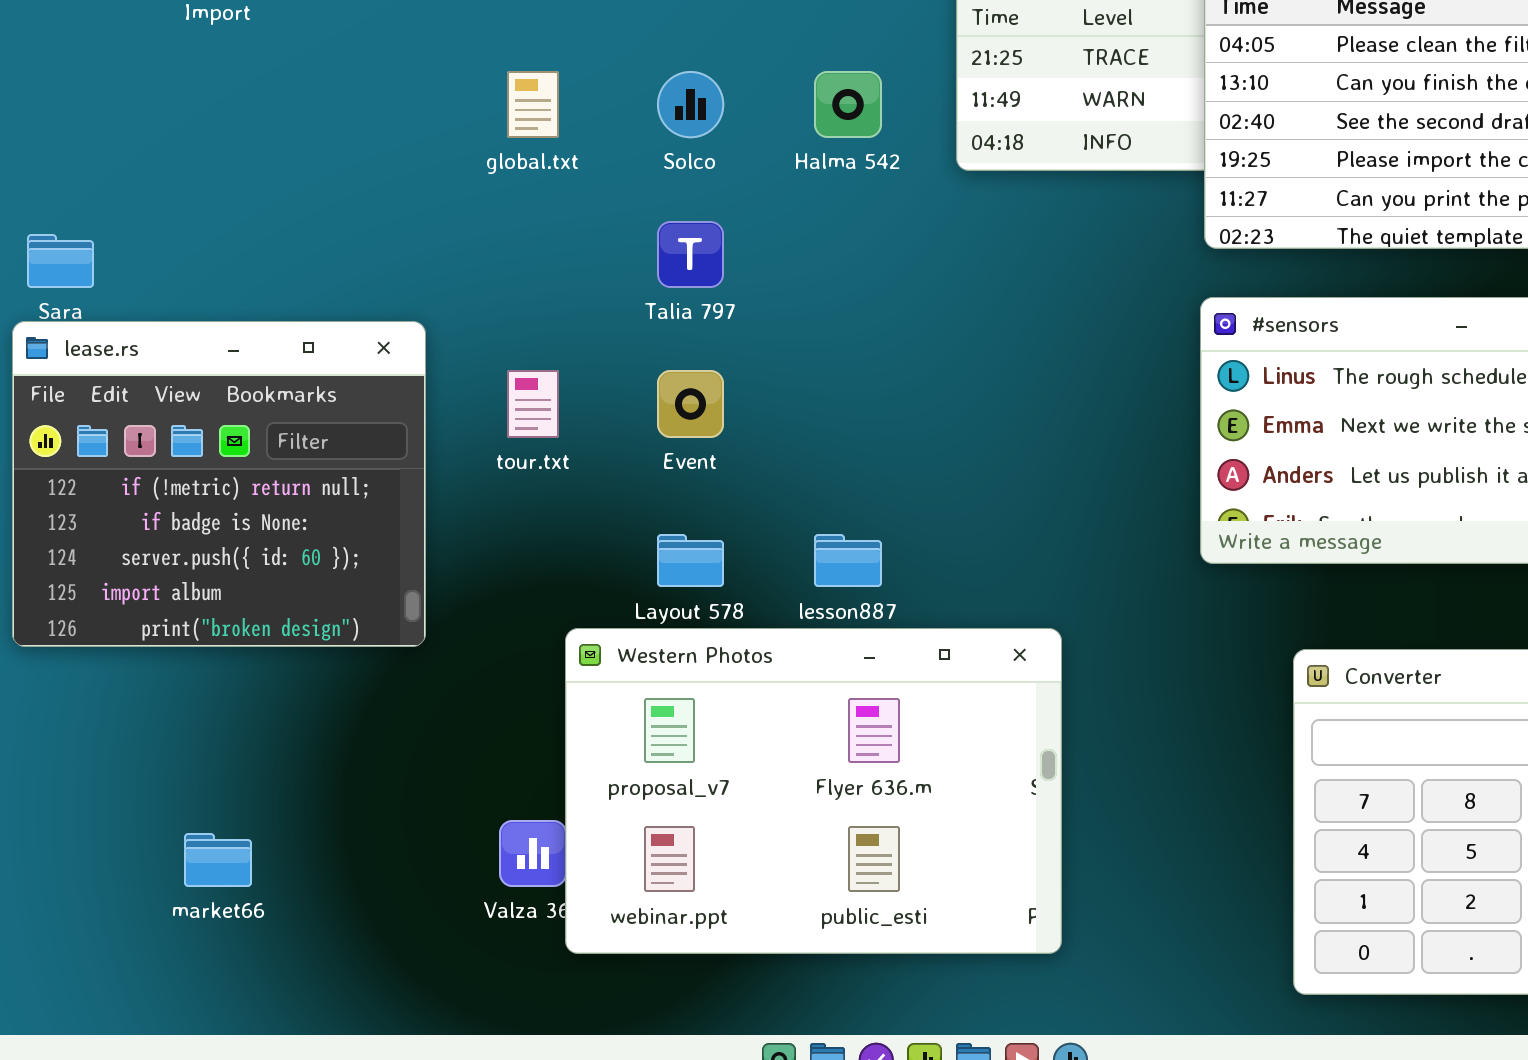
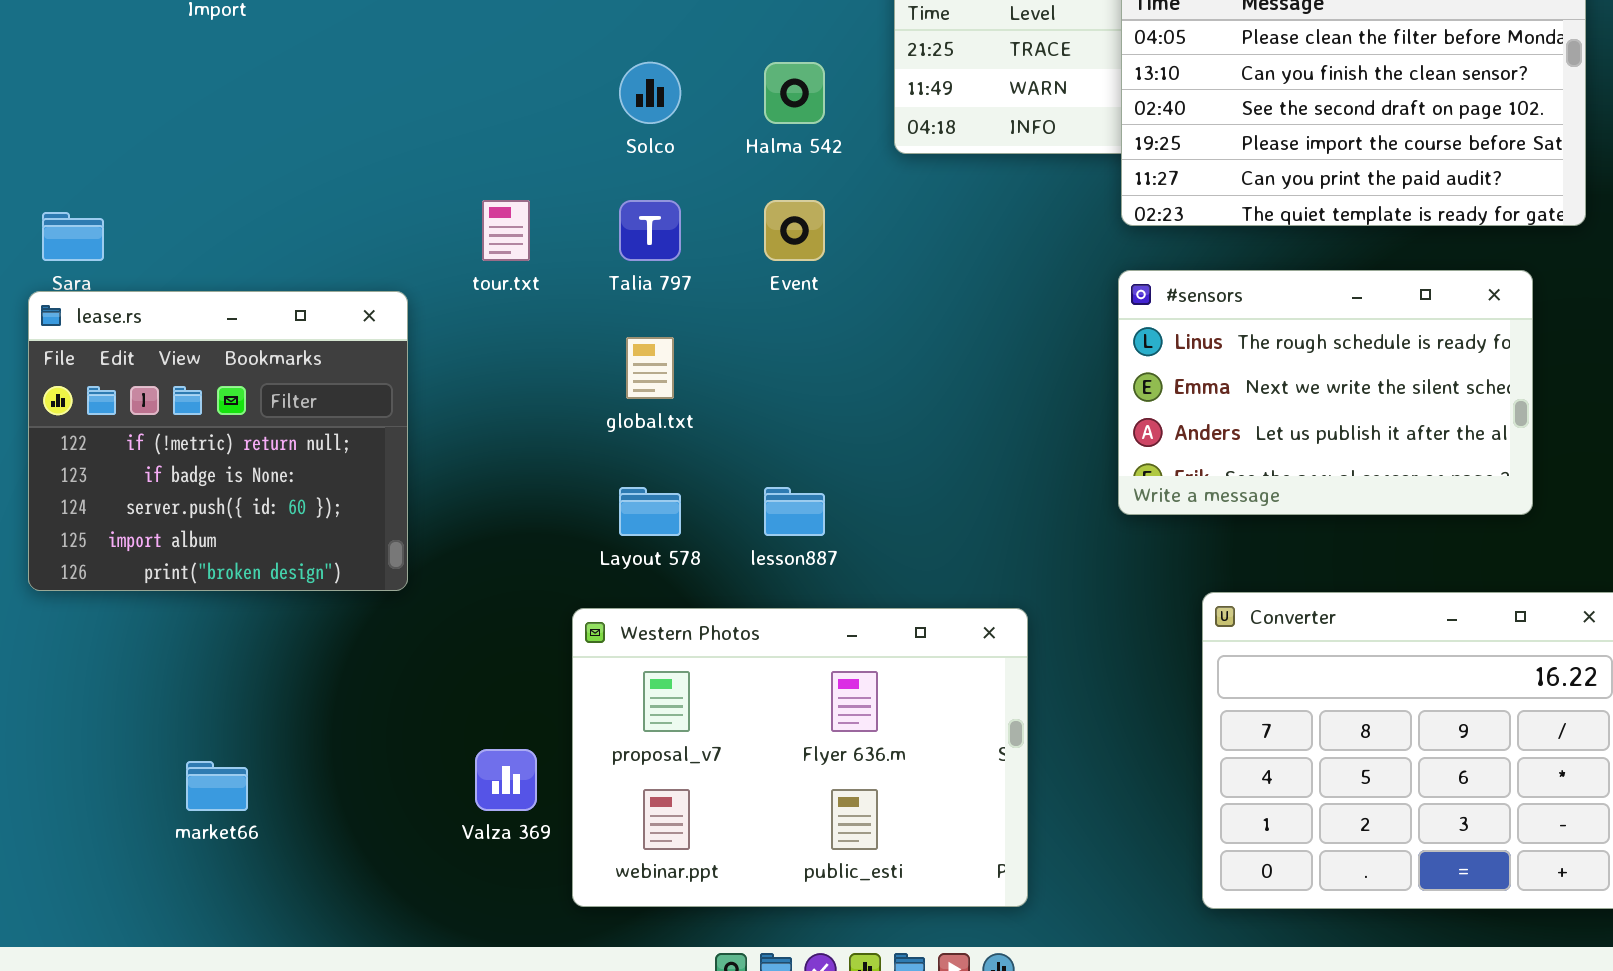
global.txt: [507,71,559,138] -> [626,337,674,399], moved
tour.txt: [507,370,559,438] -> [482,200,530,261], moved
Event: [657,370,724,438] -> [764,200,825,261], moved
Western Photos: [565,628,1062,954] -> [572,608,1028,907], moved

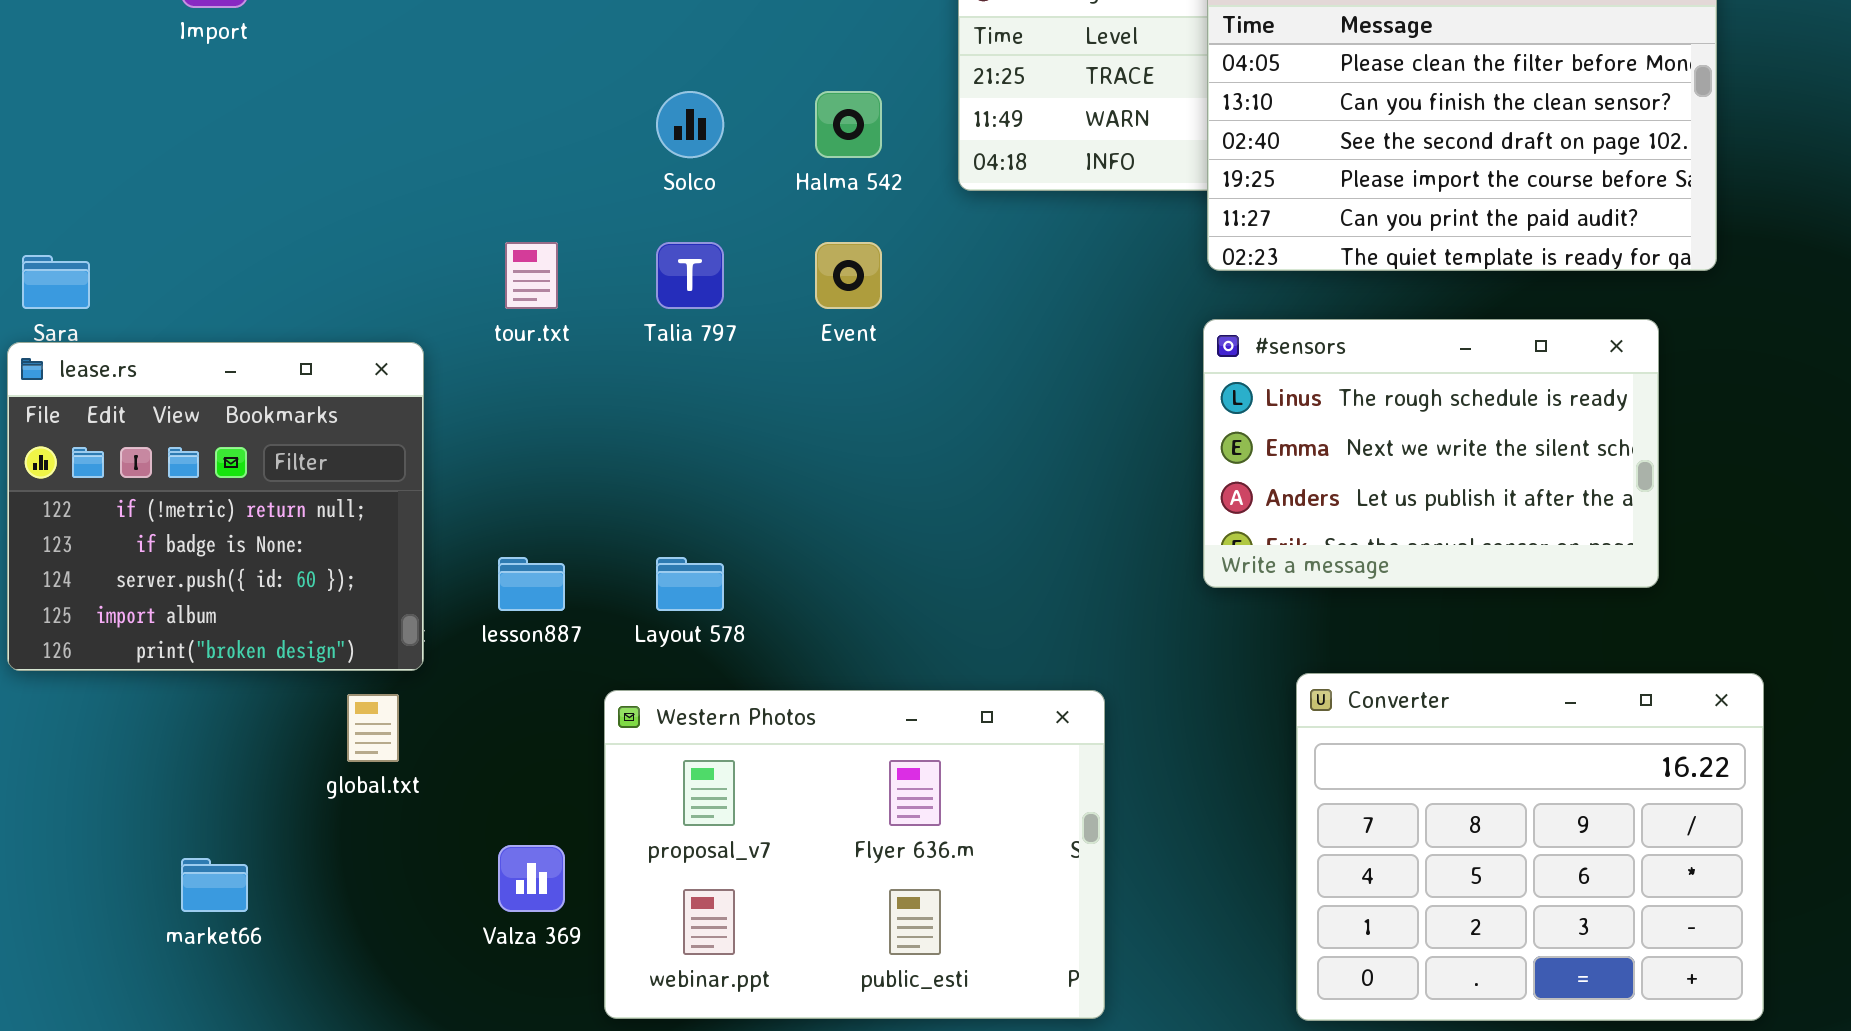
global.txt: [626,337,674,399] -> [347,694,399,762], moved
lesson887: [764,487,825,536] -> [498,557,565,611], moved

